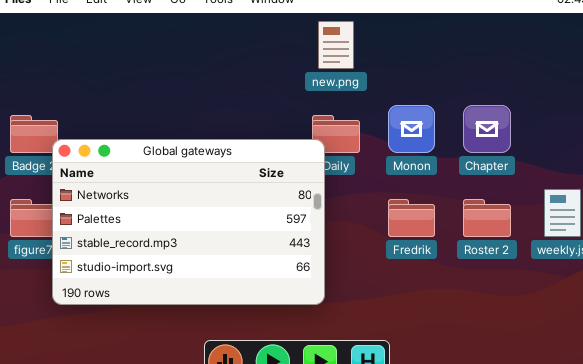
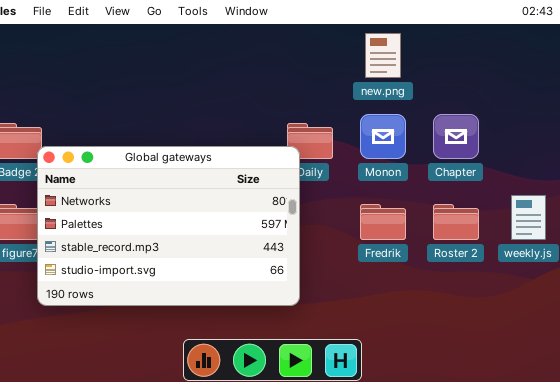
new.png: [318,21,354,69] -> [365,33,401,78], moved

